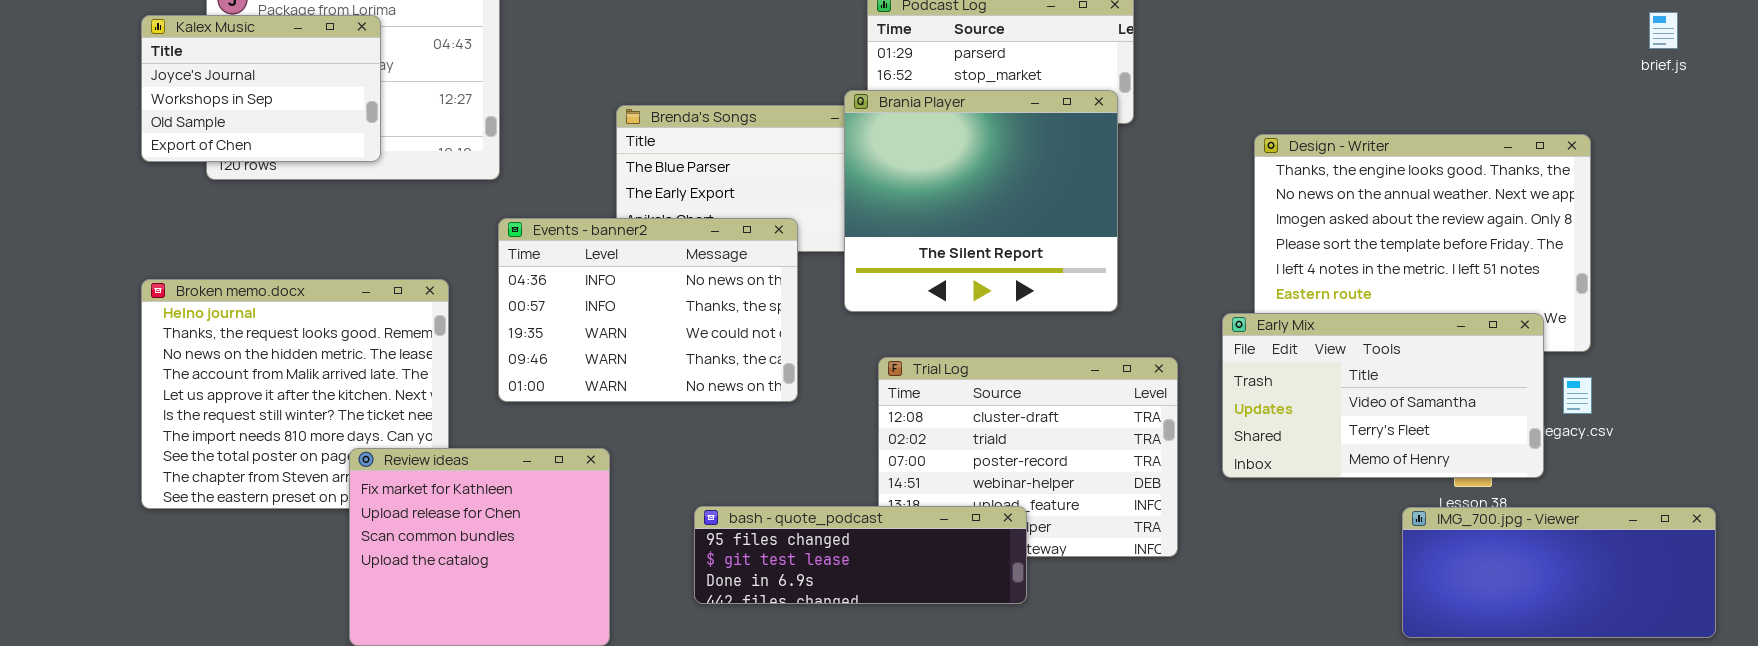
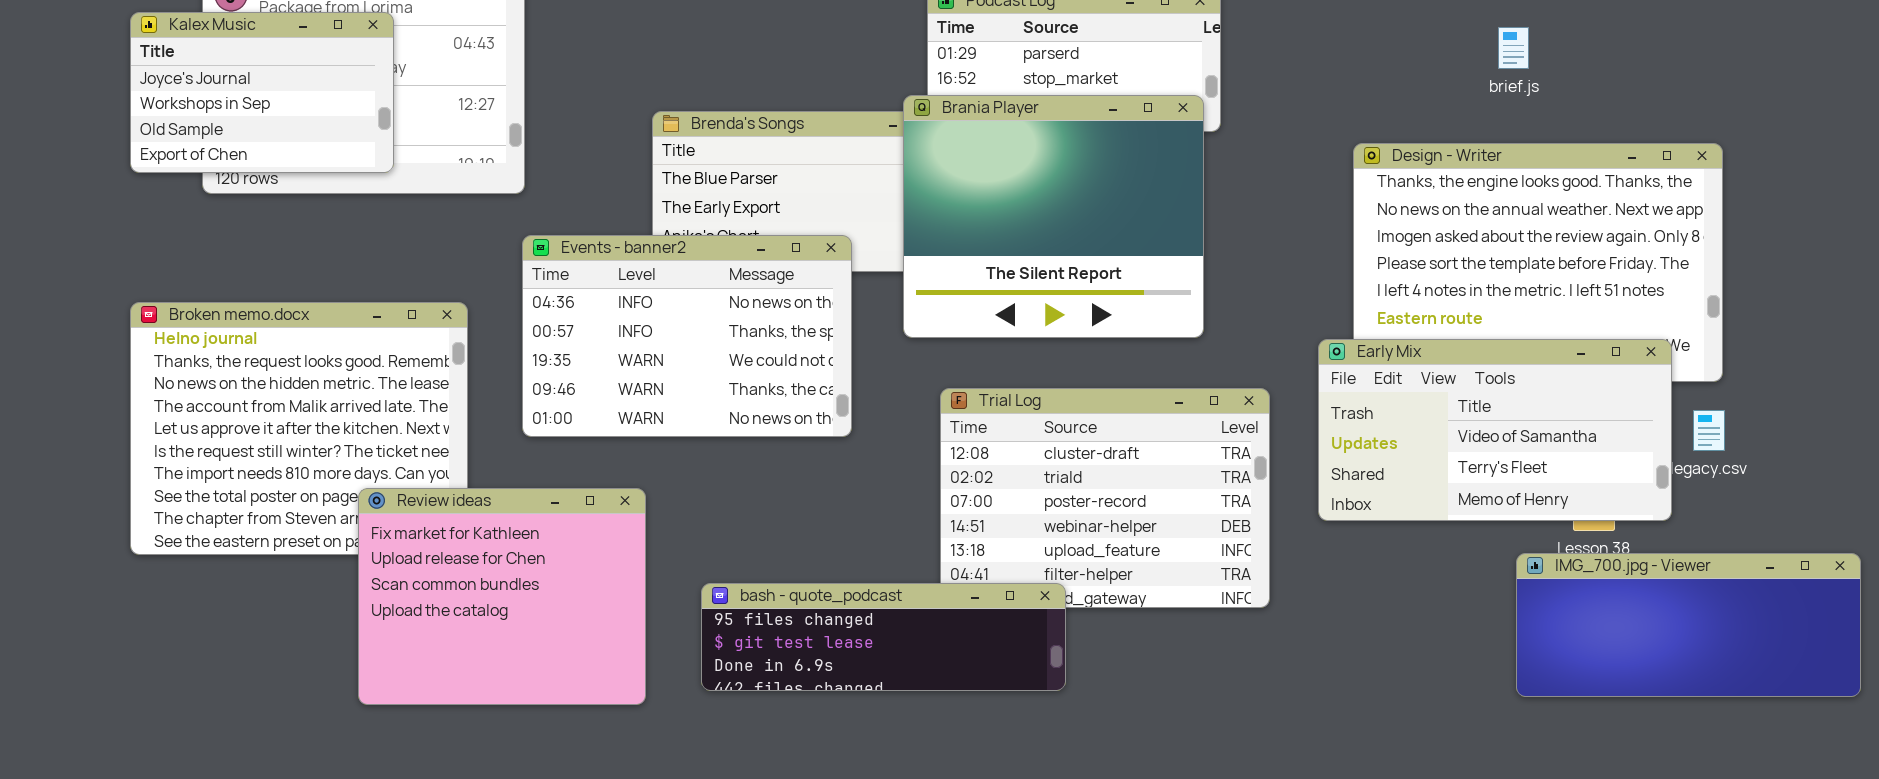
brief.js: [1649,12,1678,49] -> [1498,27,1529,69], moved
bash - quote_podcast: [694,506,1027,604] -> [701,583,1066,691], moved

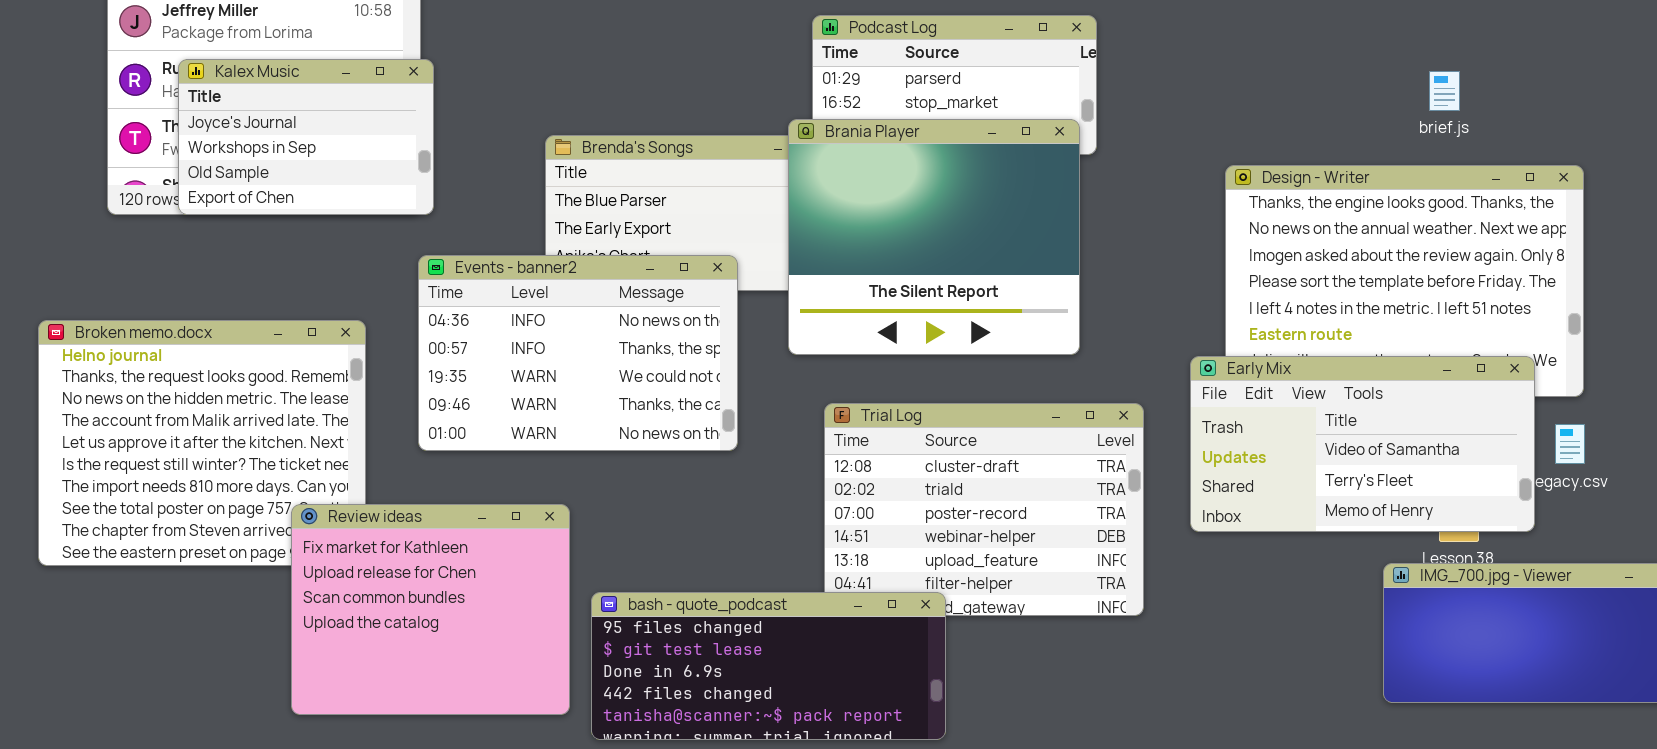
Kalex Music: [130,12,394,173] -> [178,59,434,215], moved
brief.js: [1498,27,1529,69] -> [1429,71,1460,111], moved
Review ideas: [358,488,646,705] -> [291,504,570,715], moved
bash - quote_podcast: [701,583,1066,691] -> [591,592,946,740], resized

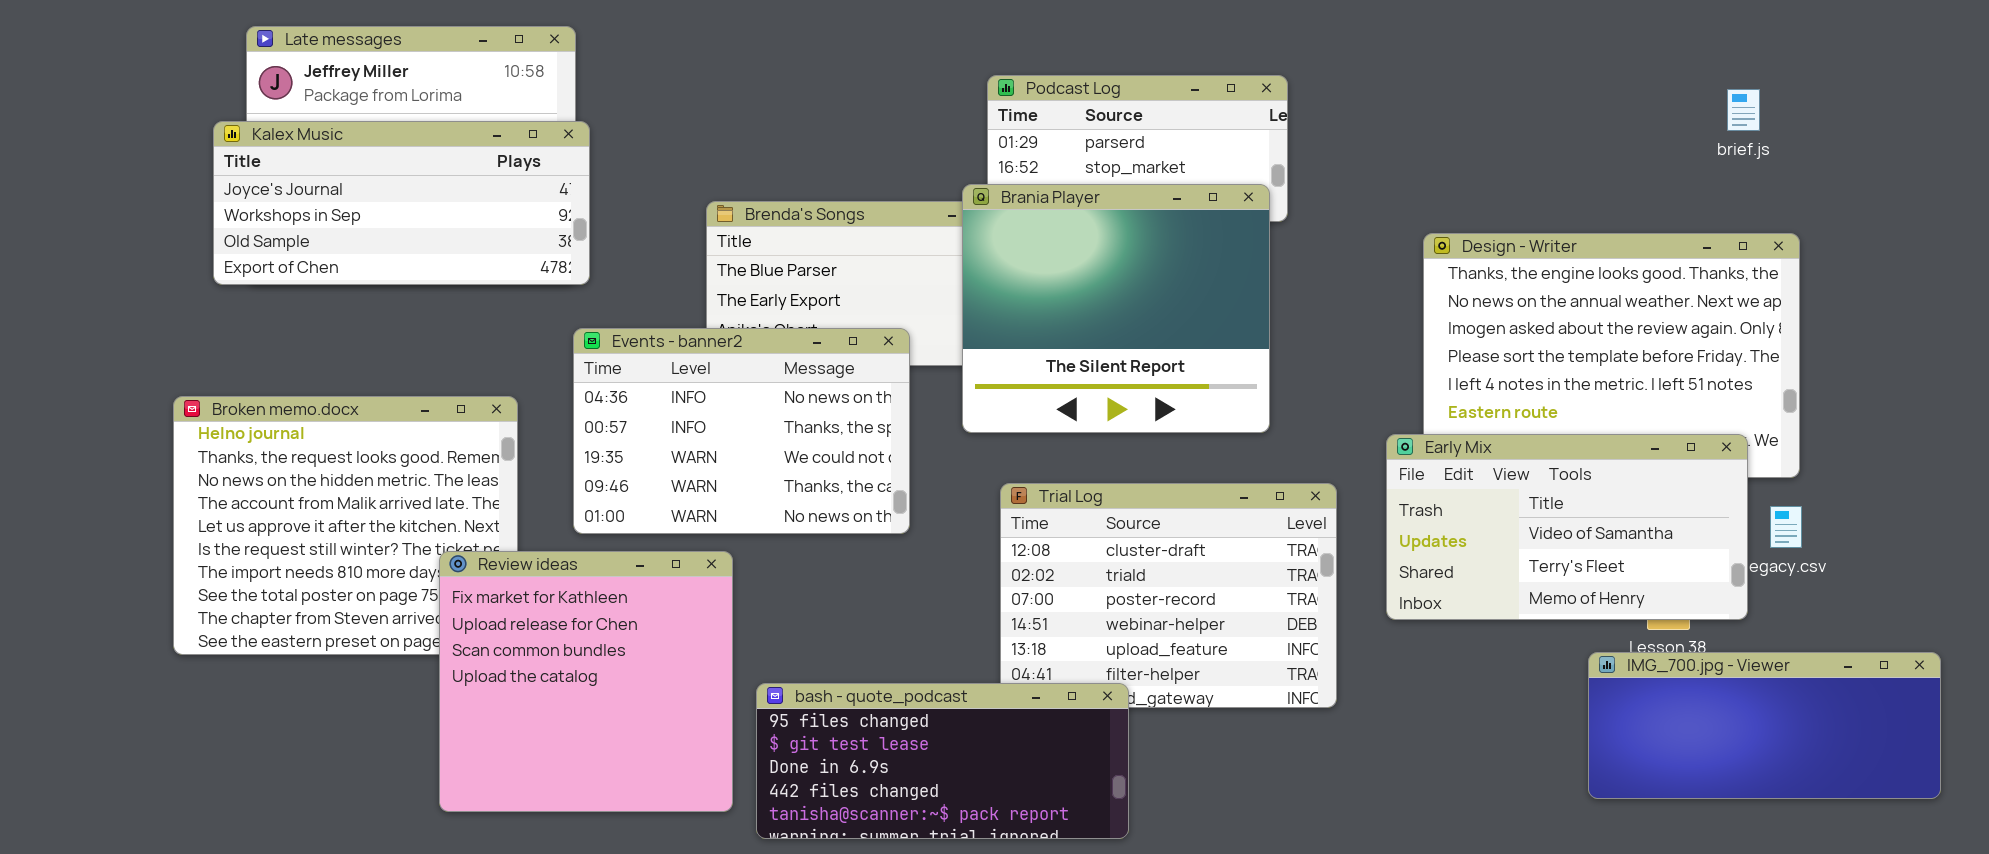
Kalex Music: [178,59,434,215] -> [213,121,590,285], resized
brief.js: [1429,71,1460,111] -> [1727,89,1760,131], moved
Review ideas: [291,504,570,715] -> [439,551,733,812], resized

